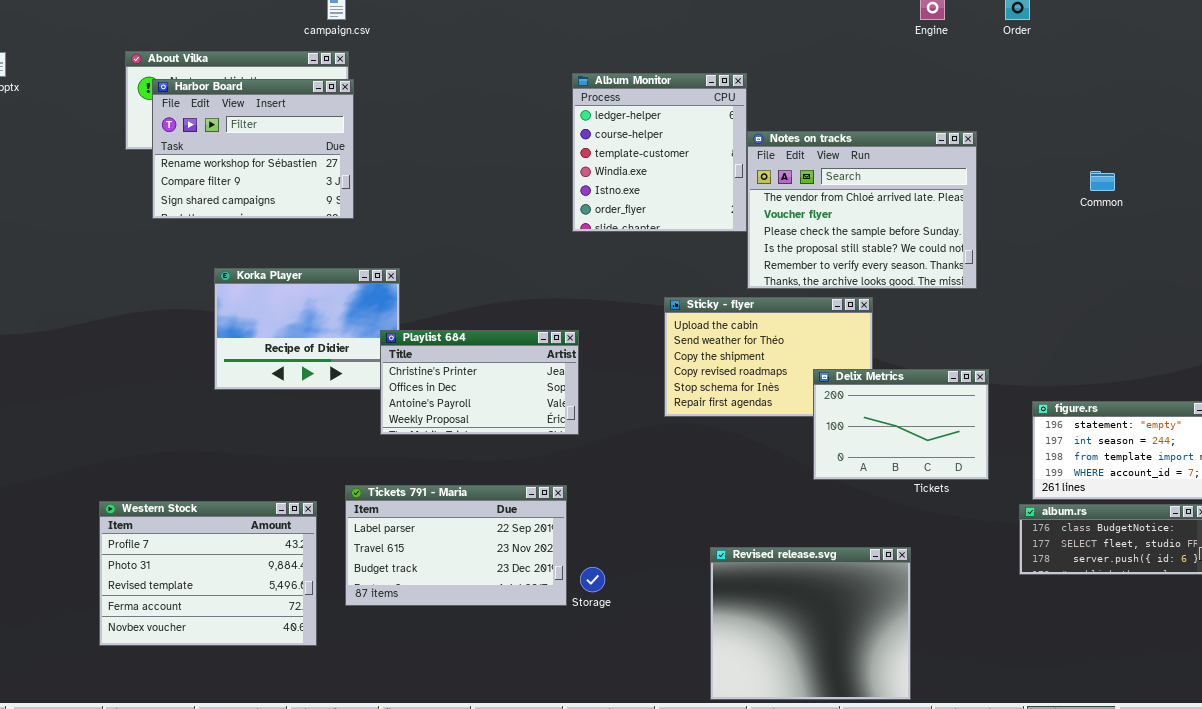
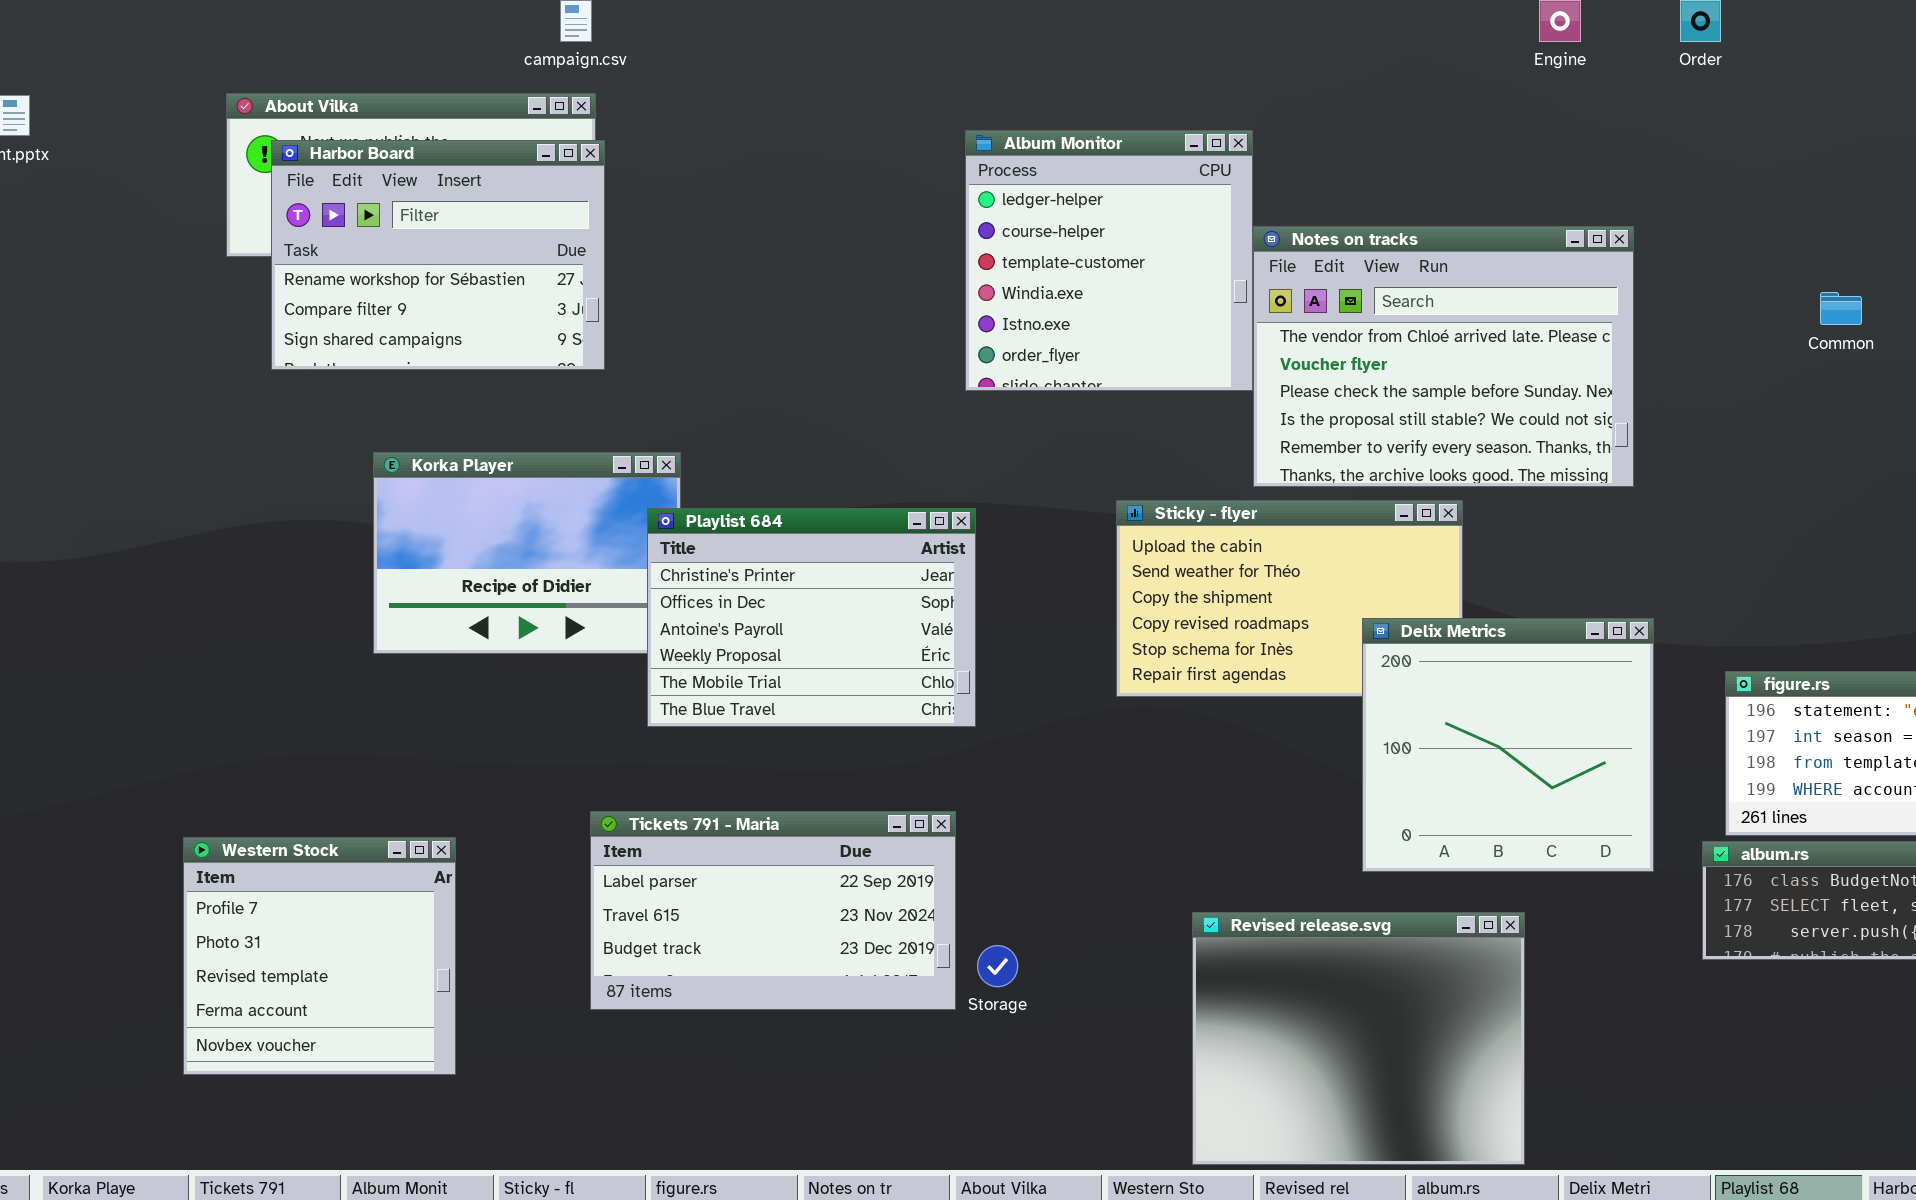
Playlist 684: [380,330,579,435] -> [647,508,976,727], resized
Delix Metrics: [813,369,989,480] -> [1362,618,1654,872], resized
Western Stock: [99,501,317,646] -> [183,837,456,1075], resized

